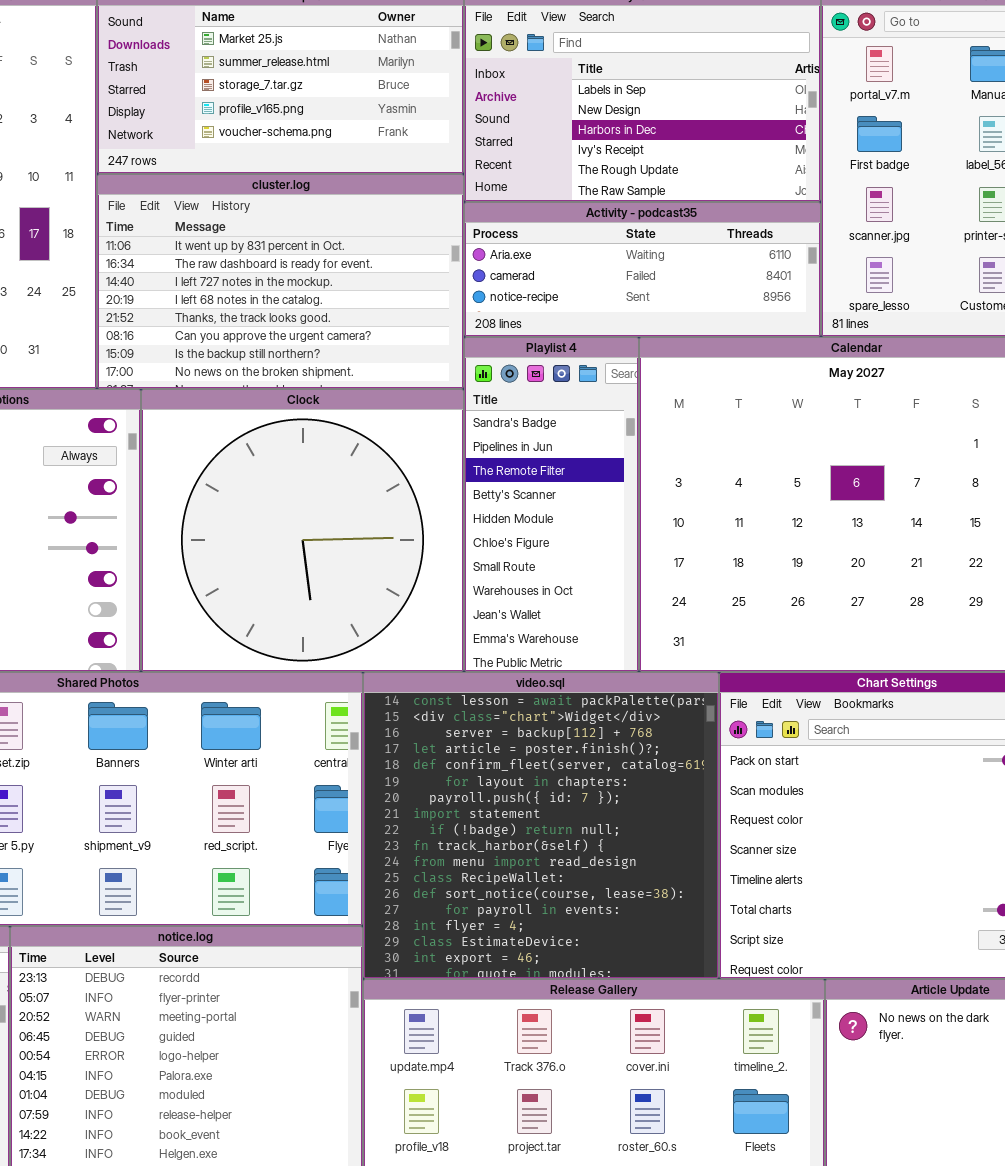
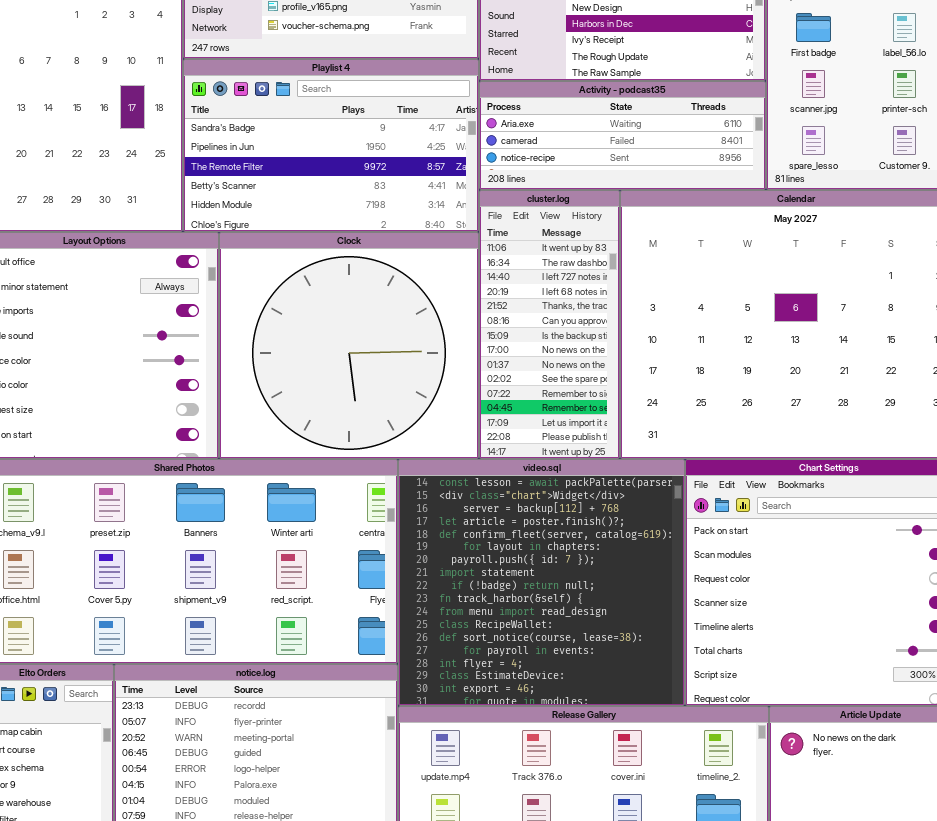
cluster.log: [97,174,464,389] -> [479,190,620,459], moved, resized
Playlist 4: [464,337,639,672] -> [183,59,479,232], moved, resized

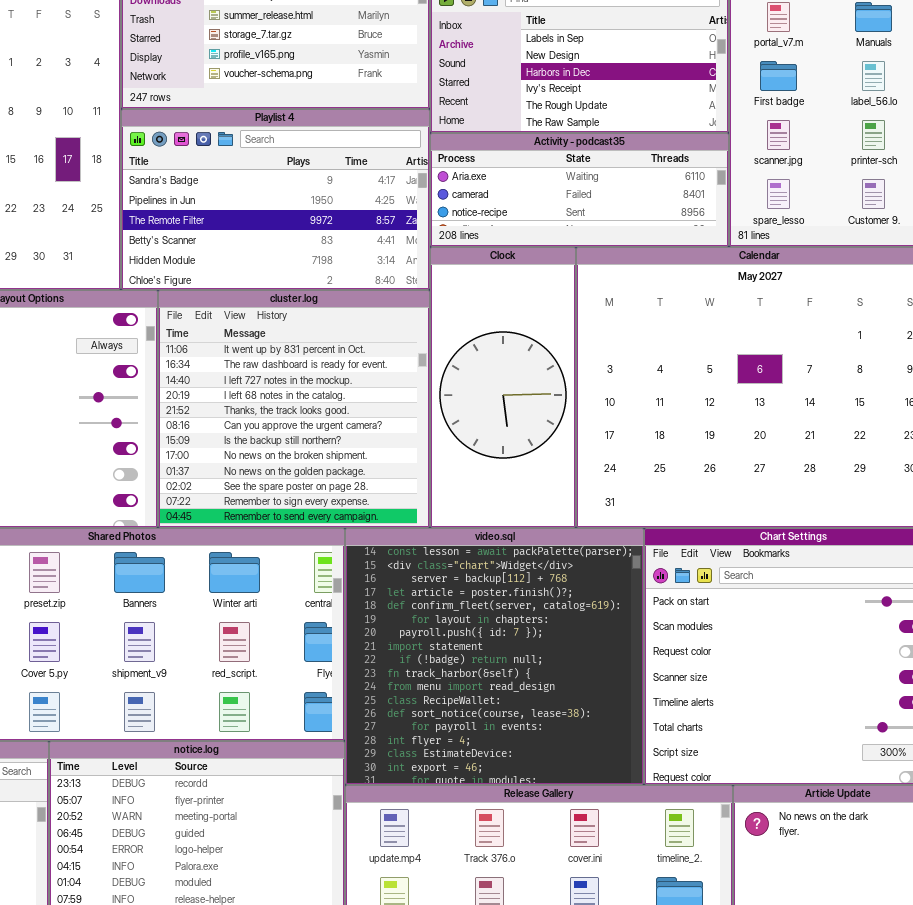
cluster.log: [479,190,620,459] -> [158,290,430,528], moved, resized
Clock: [219,232,479,459] -> [430,247,576,528], moved, resized

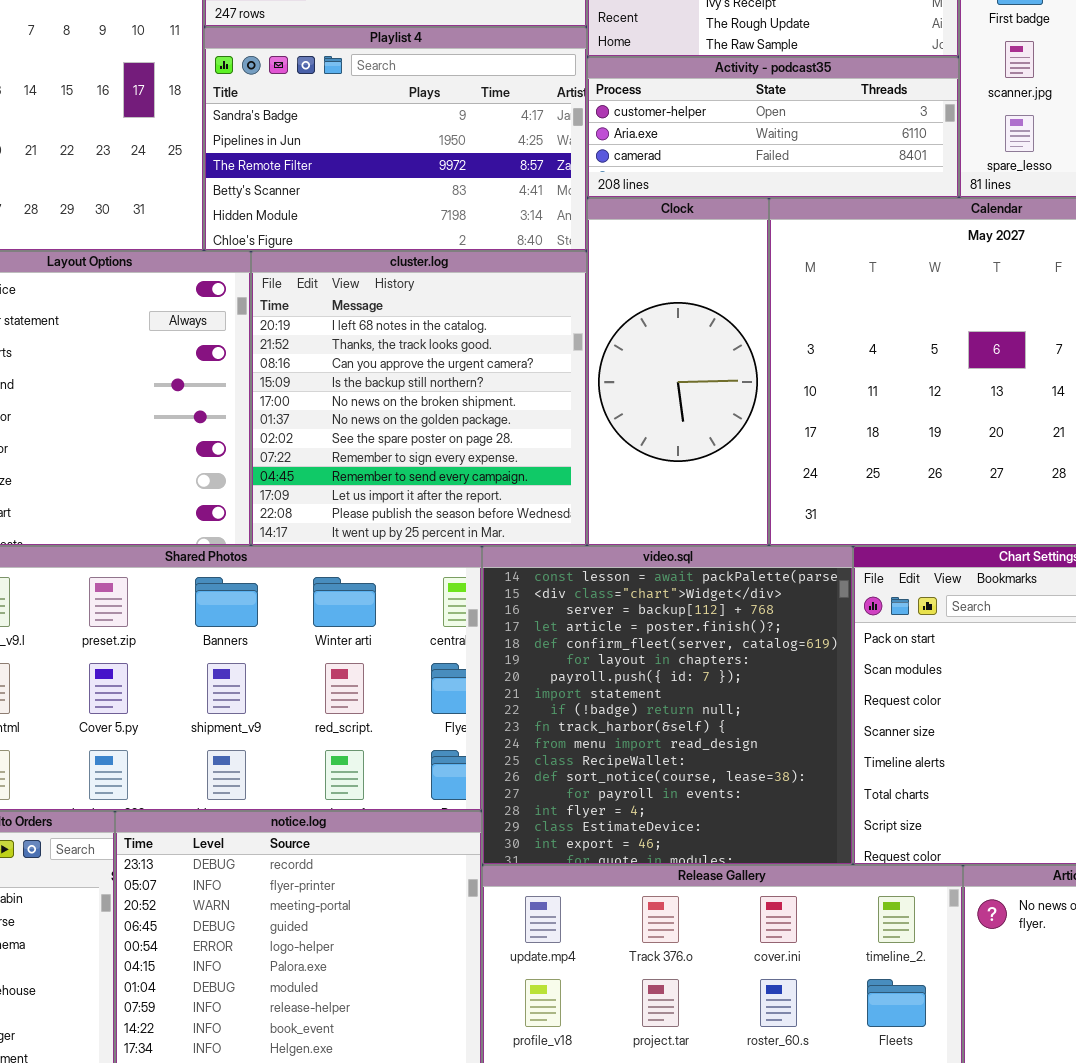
Activity - podcast35: [430,133,729,247] -> [587,57,959,198], scrolled up 1 row
cluster.log: [158,290,430,528] -> [251,251,587,546], scrolled down 3 rows

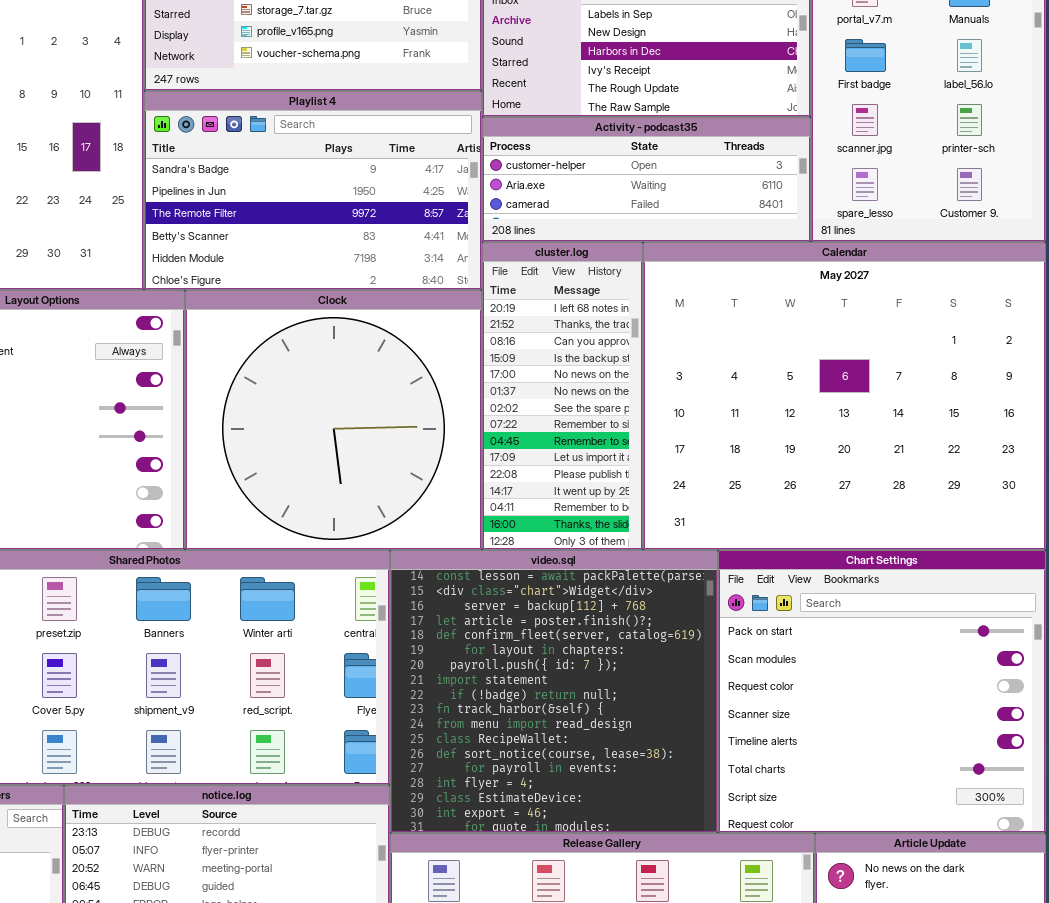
Clock: [587,198,769,546] -> [185,290,482,550], moved, resized
cluster.log: [251,251,587,546] -> [482,242,643,550], moved, resized

